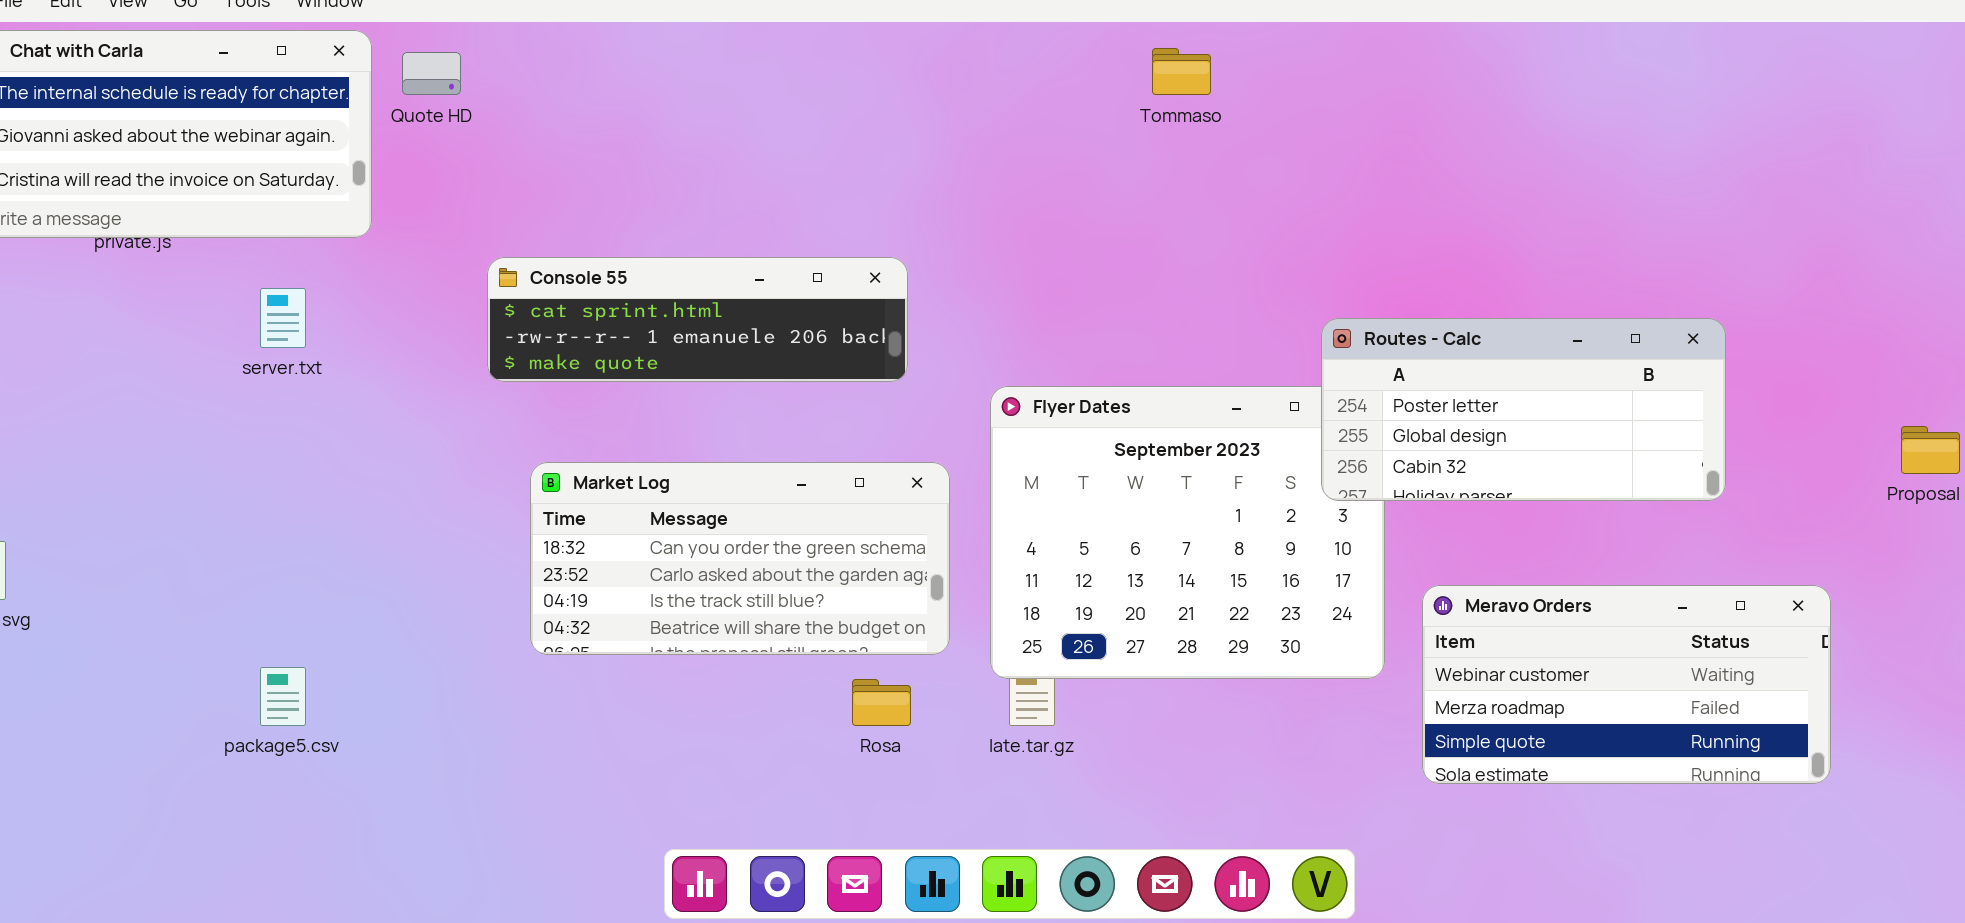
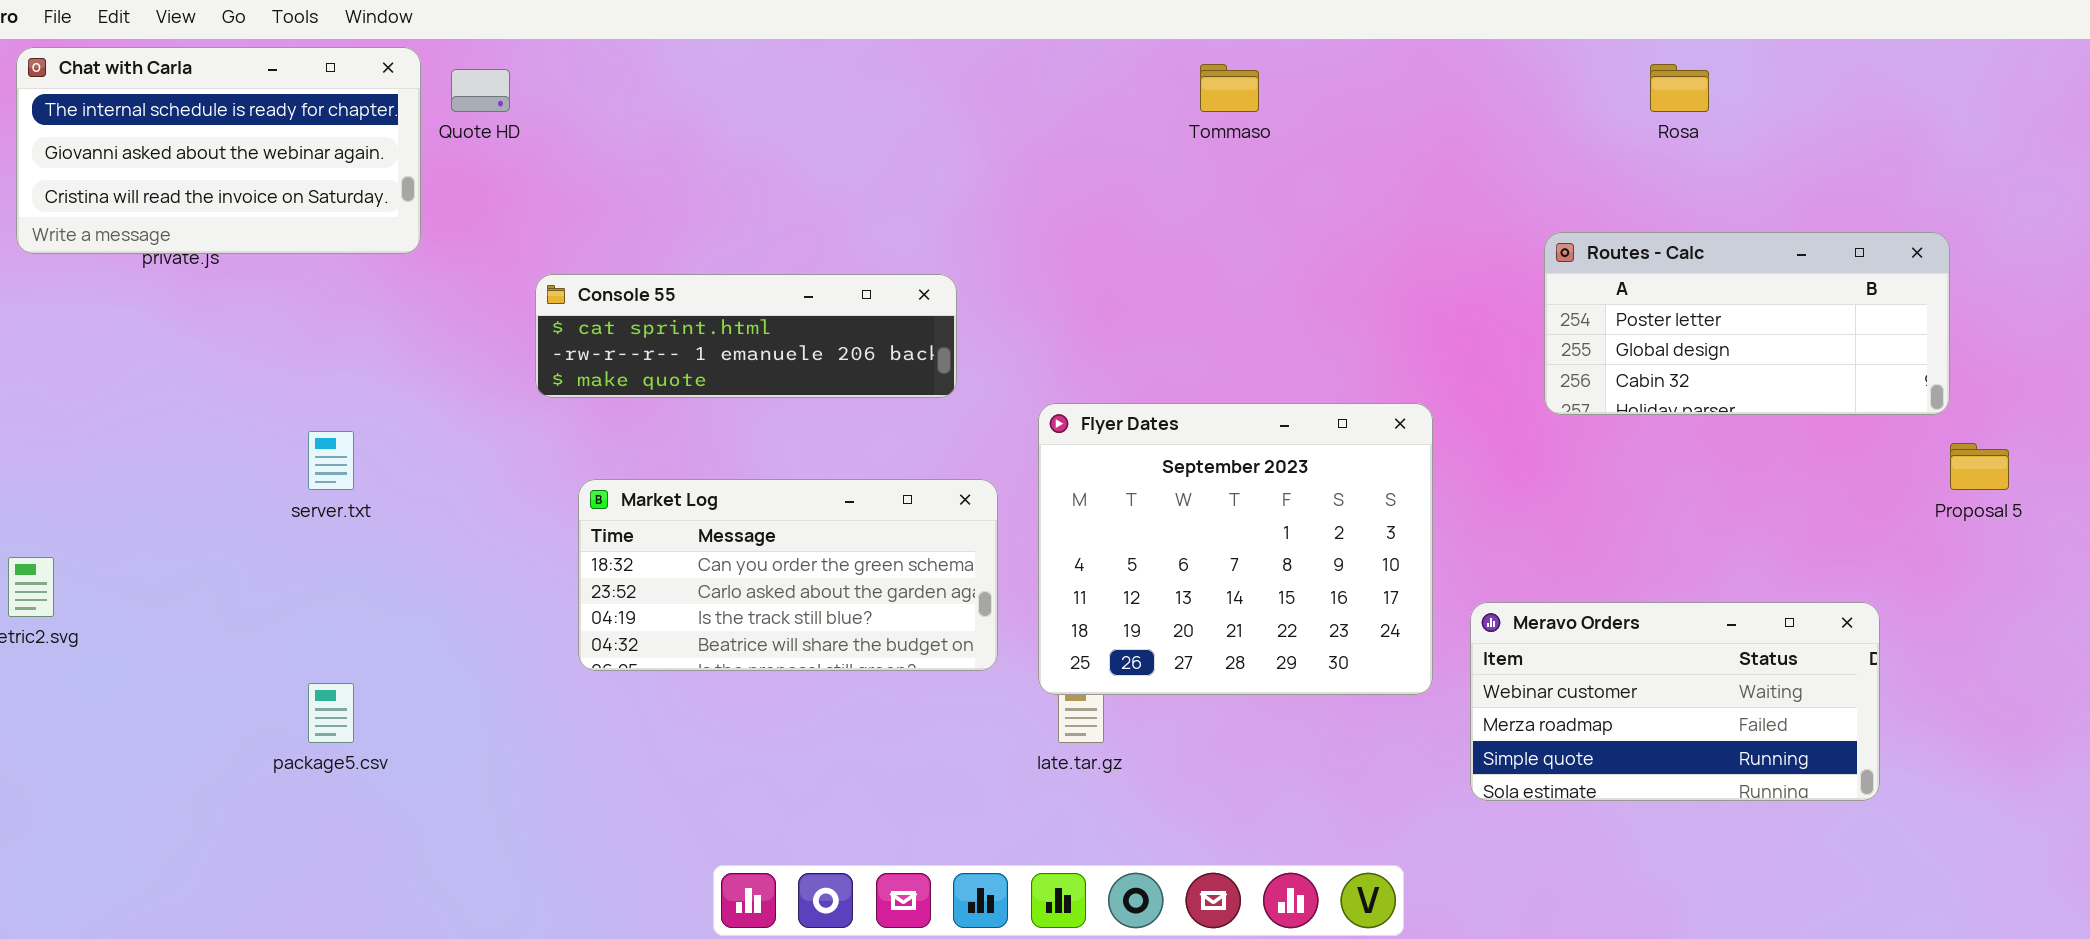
server.txt: [260,288,306,348] -> [308,431,354,490], moved
Routes - Calc: [1321,318,1726,501] -> [1544,232,1950,415], moved
Rosa: [852,679,911,726] -> [1650,64,1709,112], moved

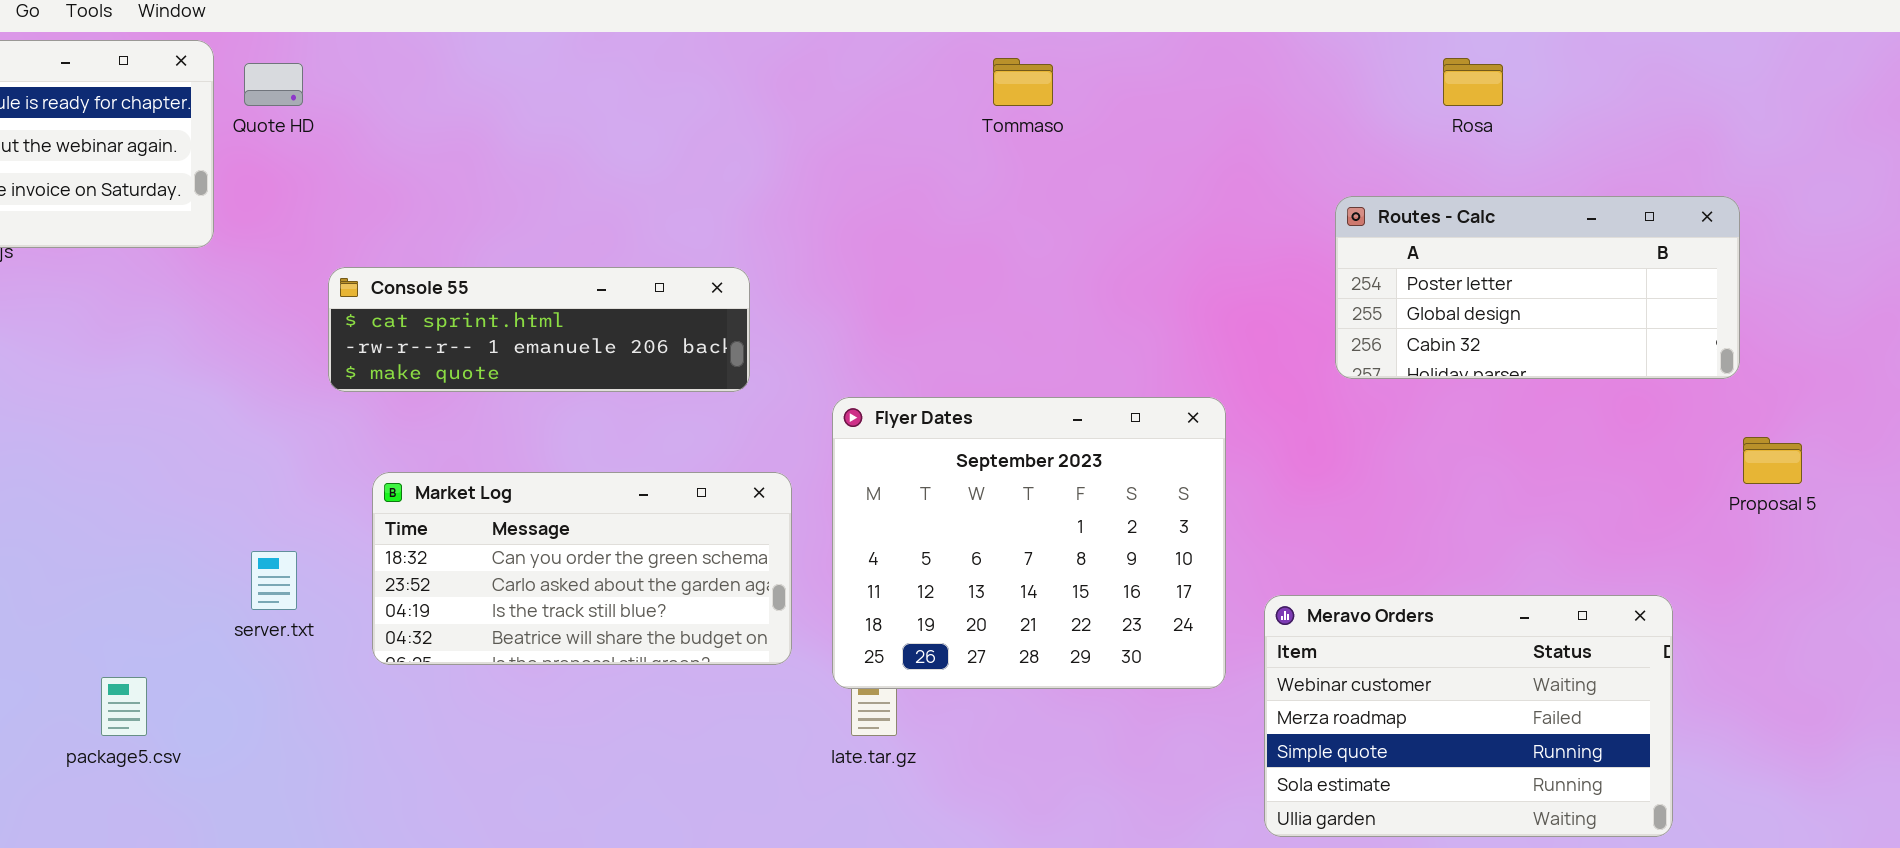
Routes - Calc: [1544,232,1950,415] -> [1335,196,1740,379], moved
server.txt: [308,431,354,490] -> [251,551,297,610], moved
Meravo Orders: [1470,602,1880,801] -> [1264,595,1673,837], resized

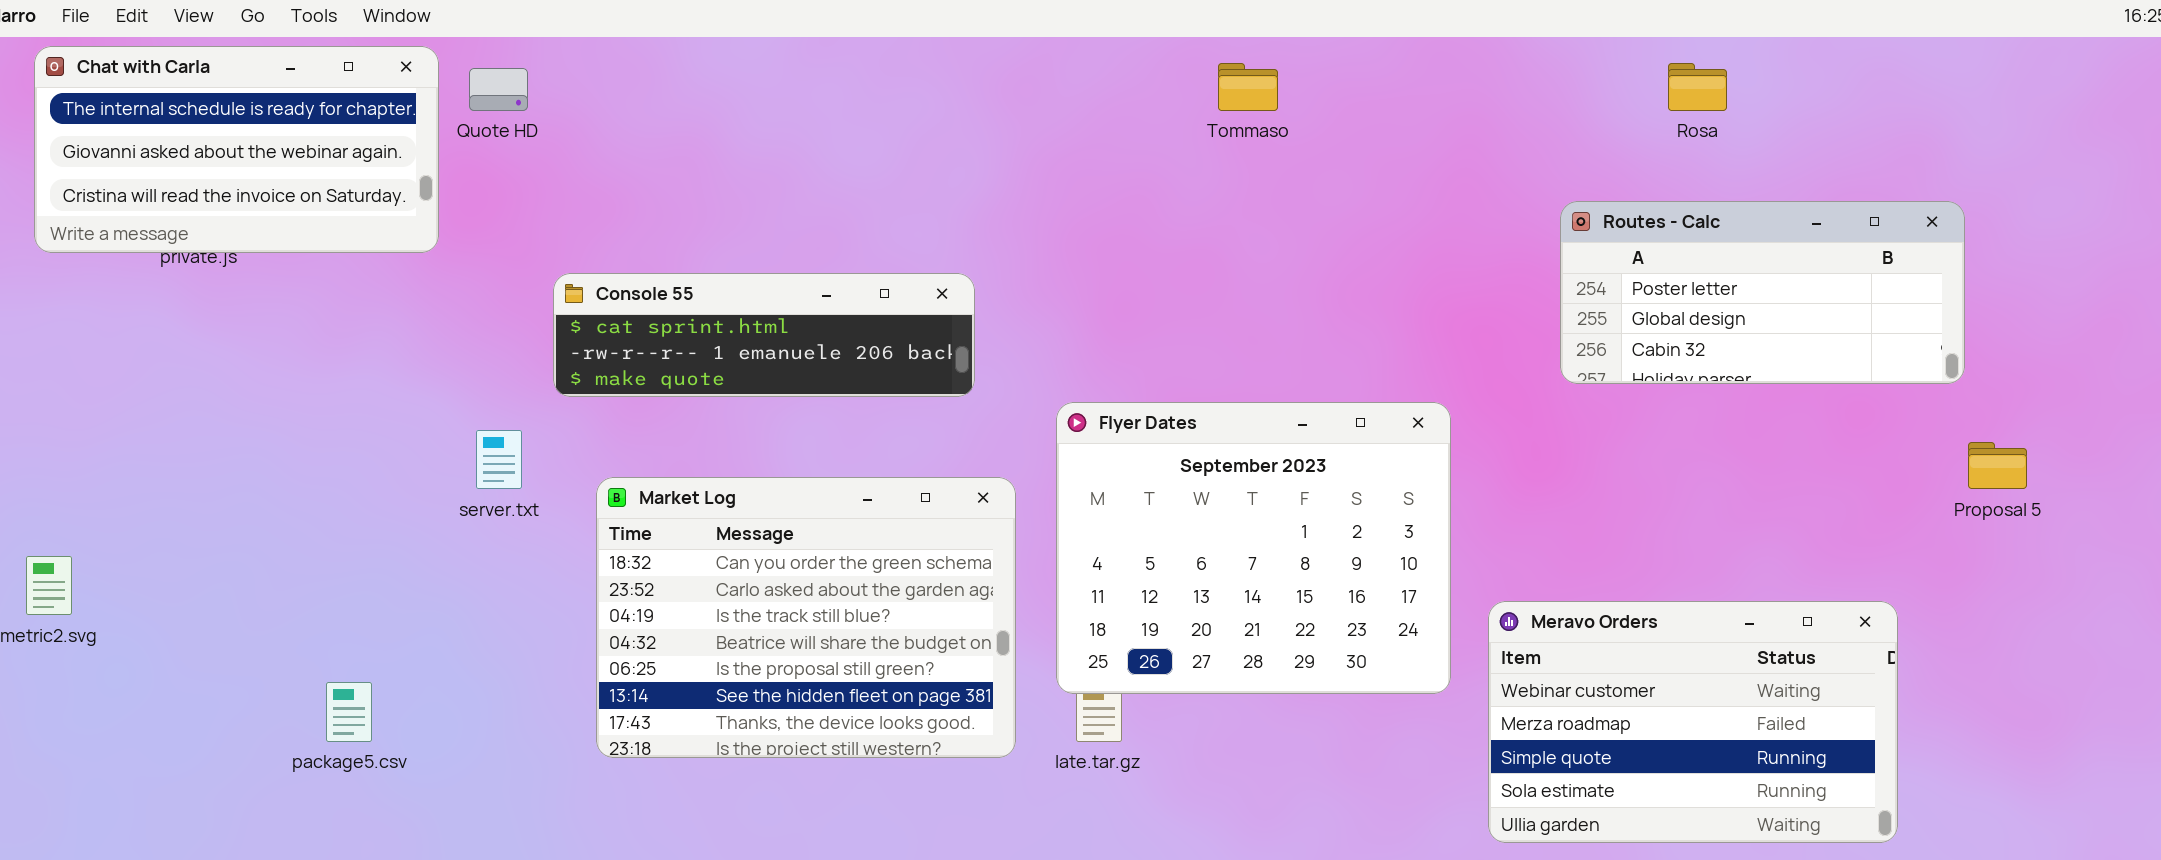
Market Log: [372,472,792,665] -> [596,477,1016,758], resized
server.txt: [251,551,297,610] -> [476,430,522,489], moved

